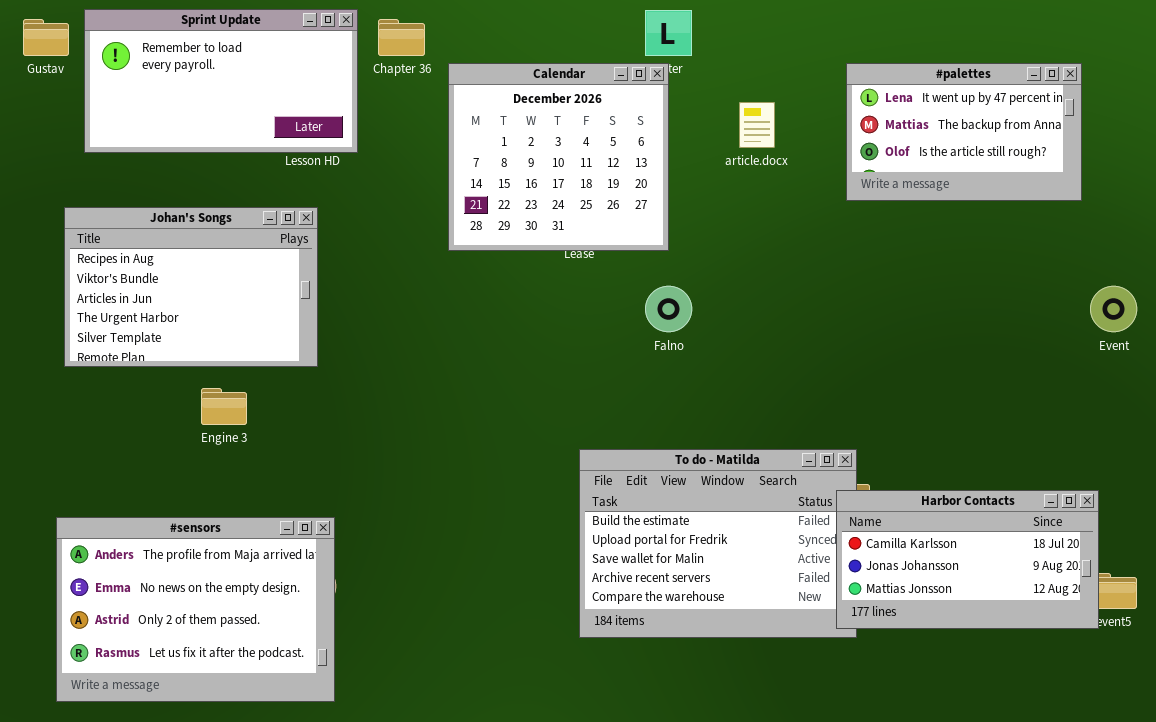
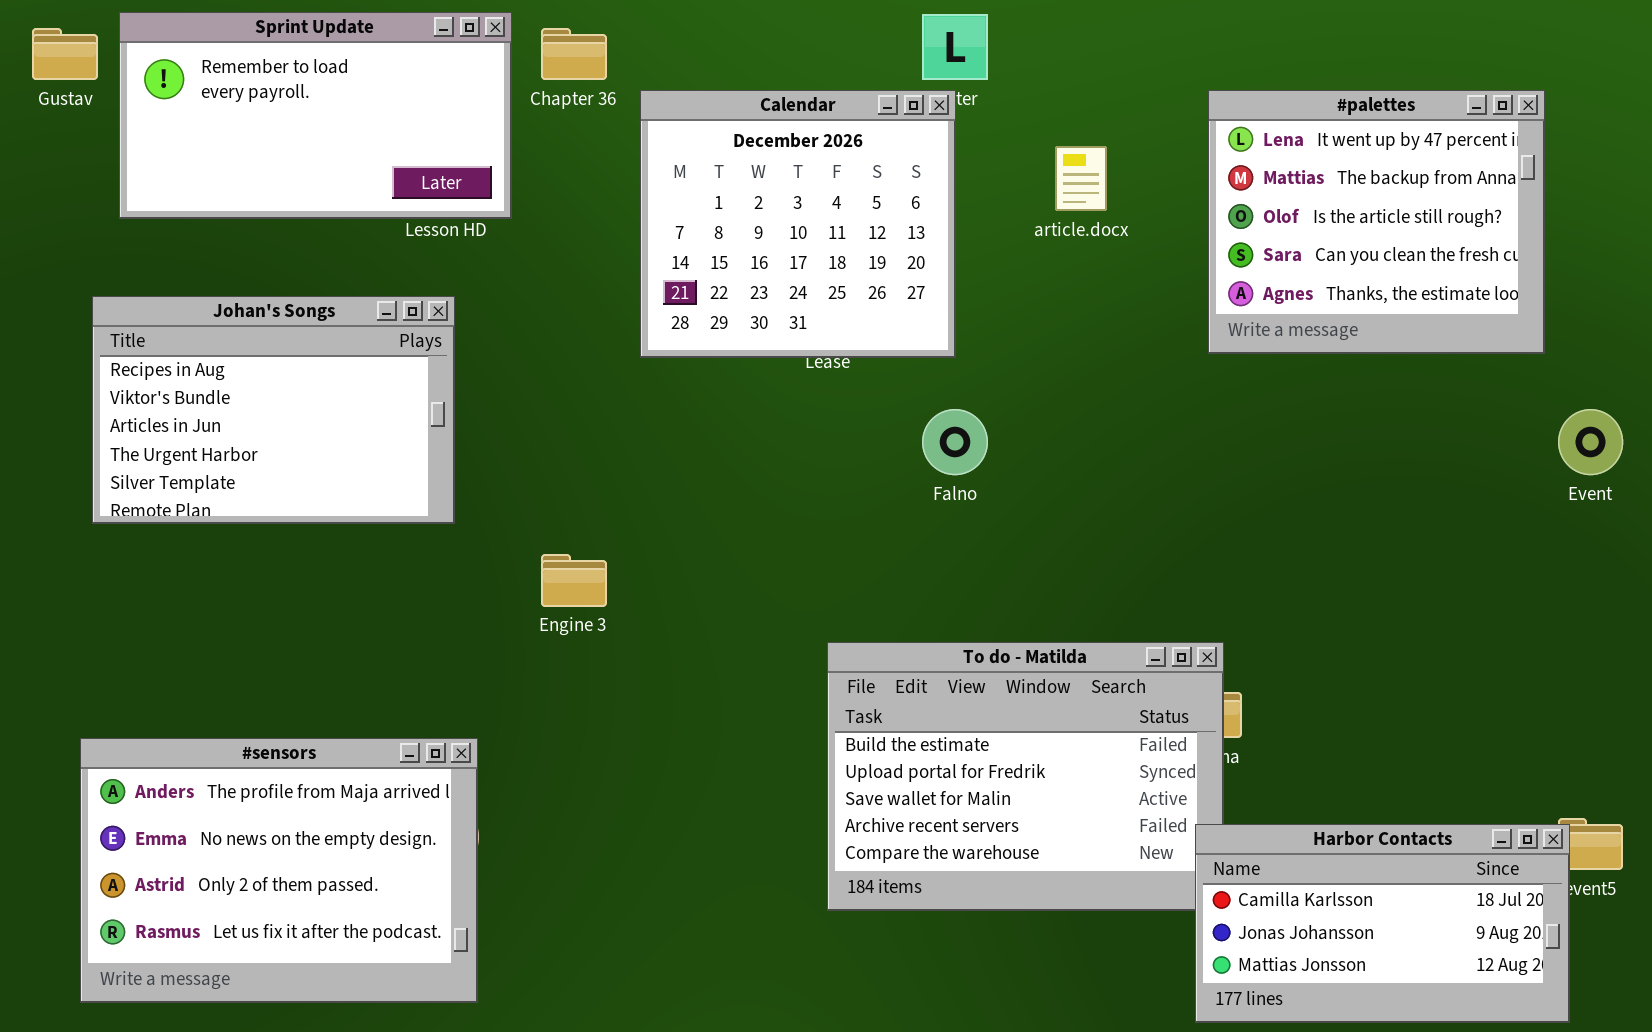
#palettes: [846,63,1082,201] -> [1208,90,1545,354], resized
Engine 3: [201,388,247,425] -> [541,554,607,607], moved
Harbor Contacts: [836,490,1099,629] -> [1195,824,1570,1023], moved

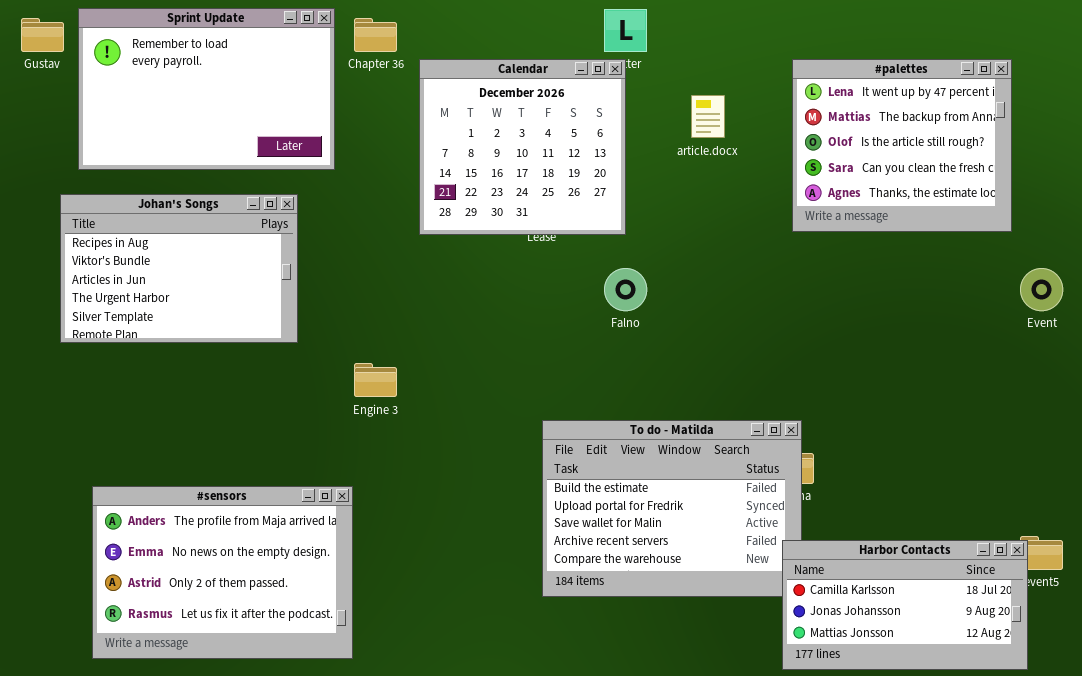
Sprint Update: [119,12,512,219] -> [78,8,335,170], resized
#sensors: [80,738,478,1003] -> [92,486,353,659], moved

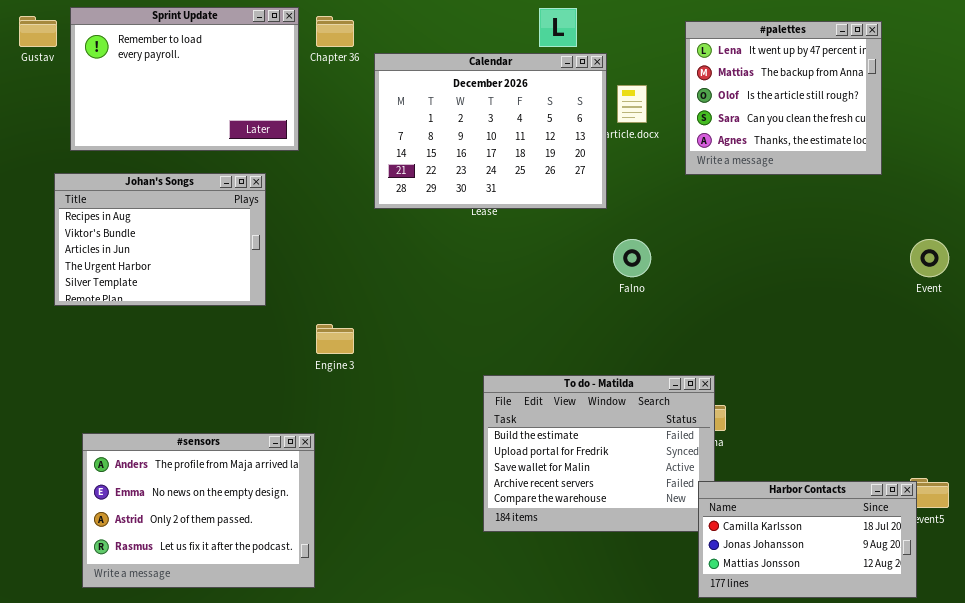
Calendar: [419,59,626,235] -> [374,53,607,209], resized
#palettes: [792,59,1012,232] -> [685,21,882,175], moved
Falno: [604,268,647,311] -> [613,239,651,277], moved

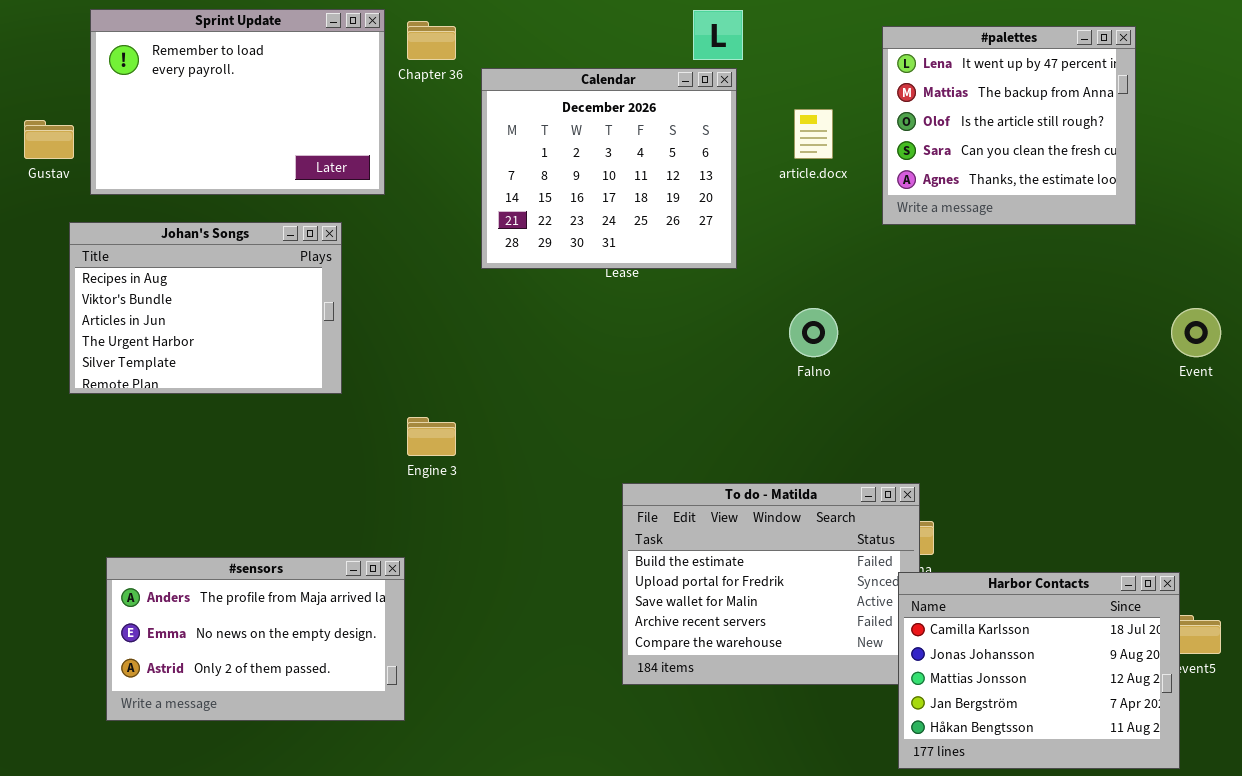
Gustav: [19,16,57,47] -> [24,120,74,159], moved
Calendar: [374,53,607,209] -> [481,68,737,269], resized
#sensors: [82,433,315,588] -> [106,557,405,721], resized
Harbor Contacts: [698,481,917,598] -> [898,572,1180,769], resized

